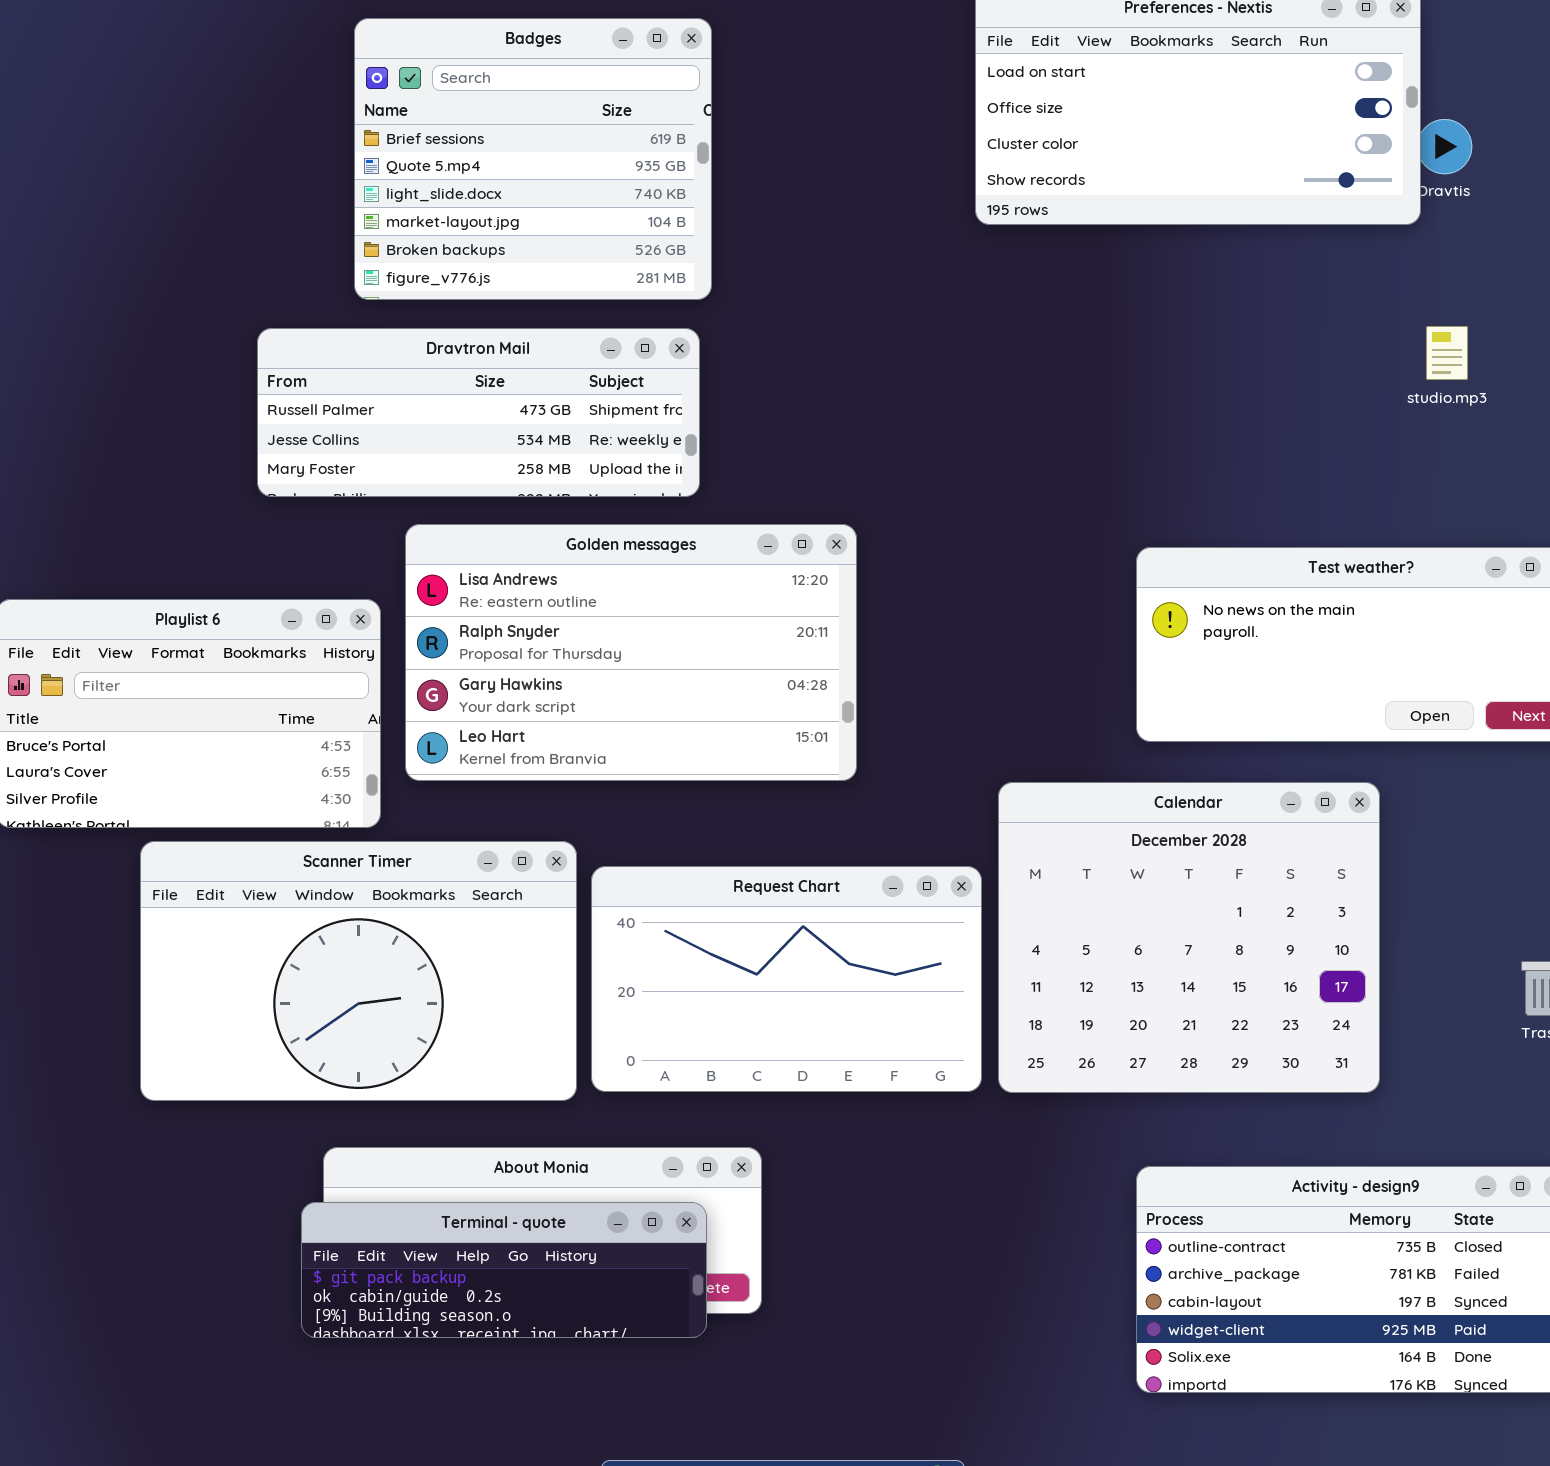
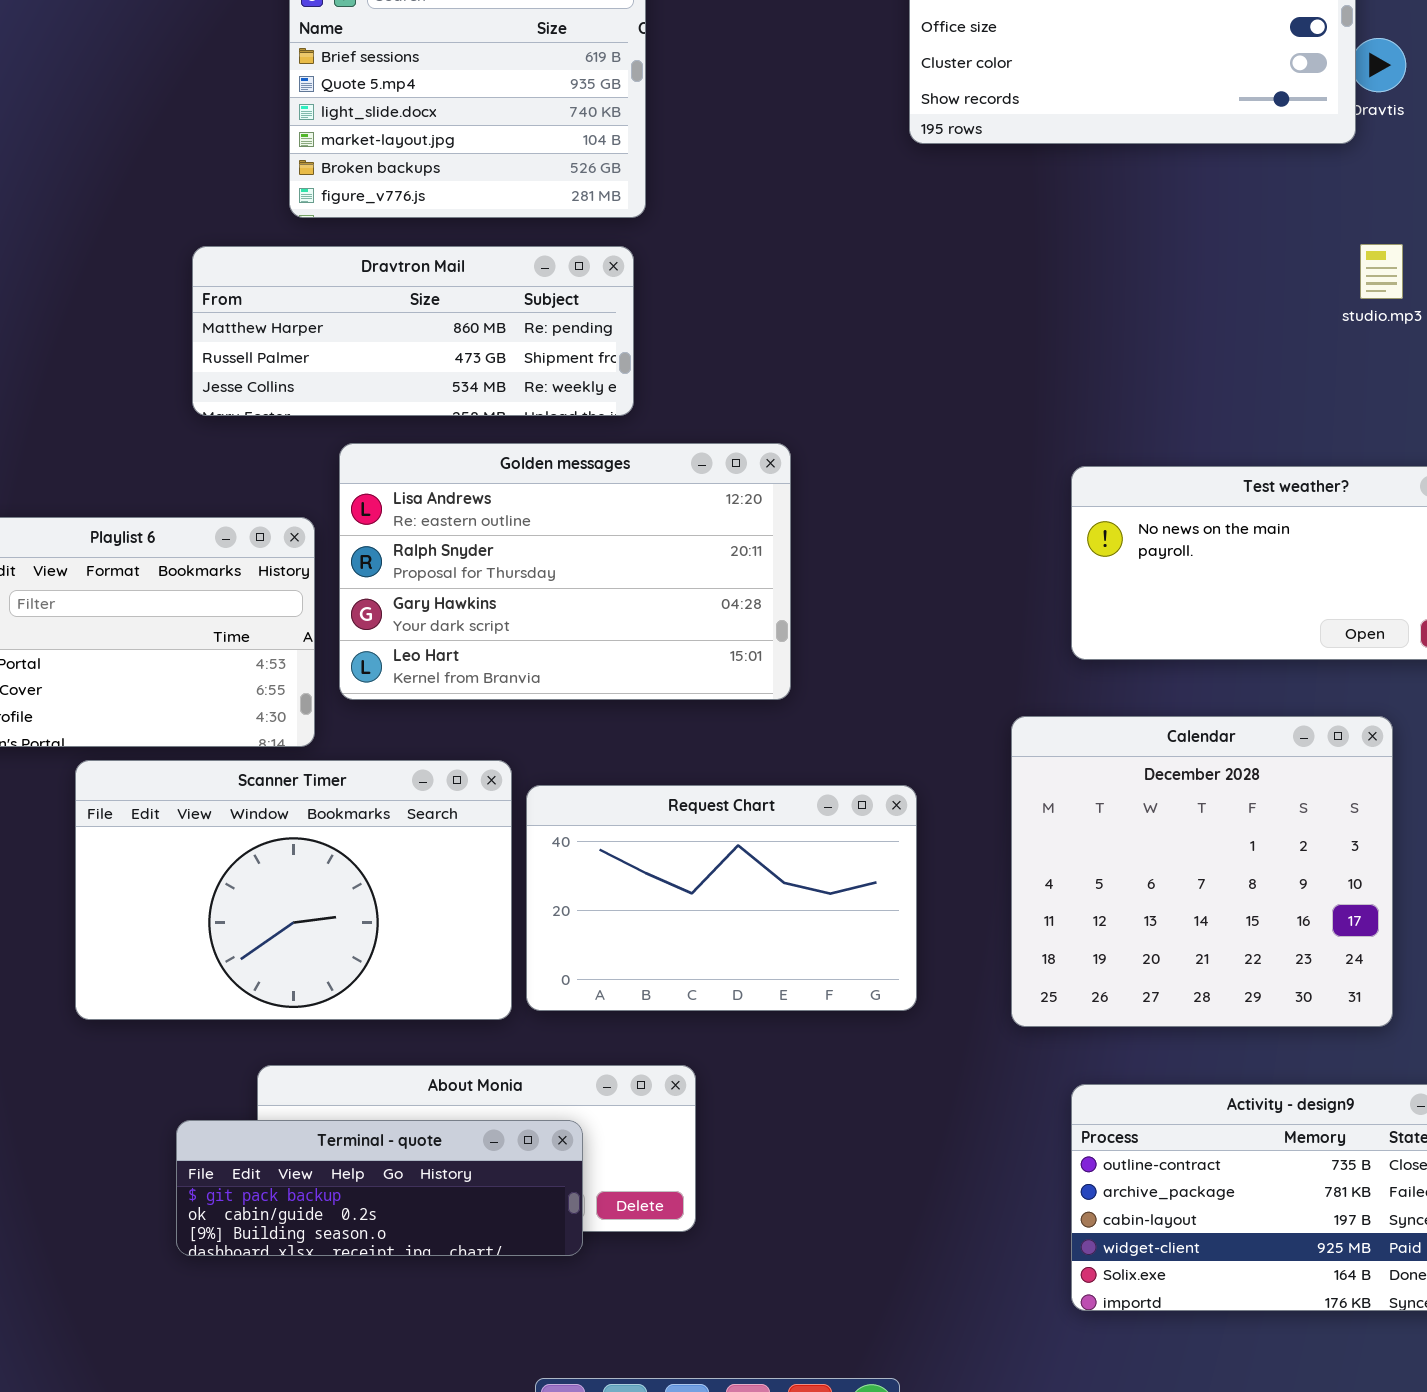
Dravtron Mail: [257,328,700,497] -> [192,246,634,416], scrolled up 1 row
Calendar: [998,782,1380,1093] -> [1011,716,1393,1027], moved
Terminal - quote: [301,1202,707,1338] -> [176,1120,583,1256], moved

